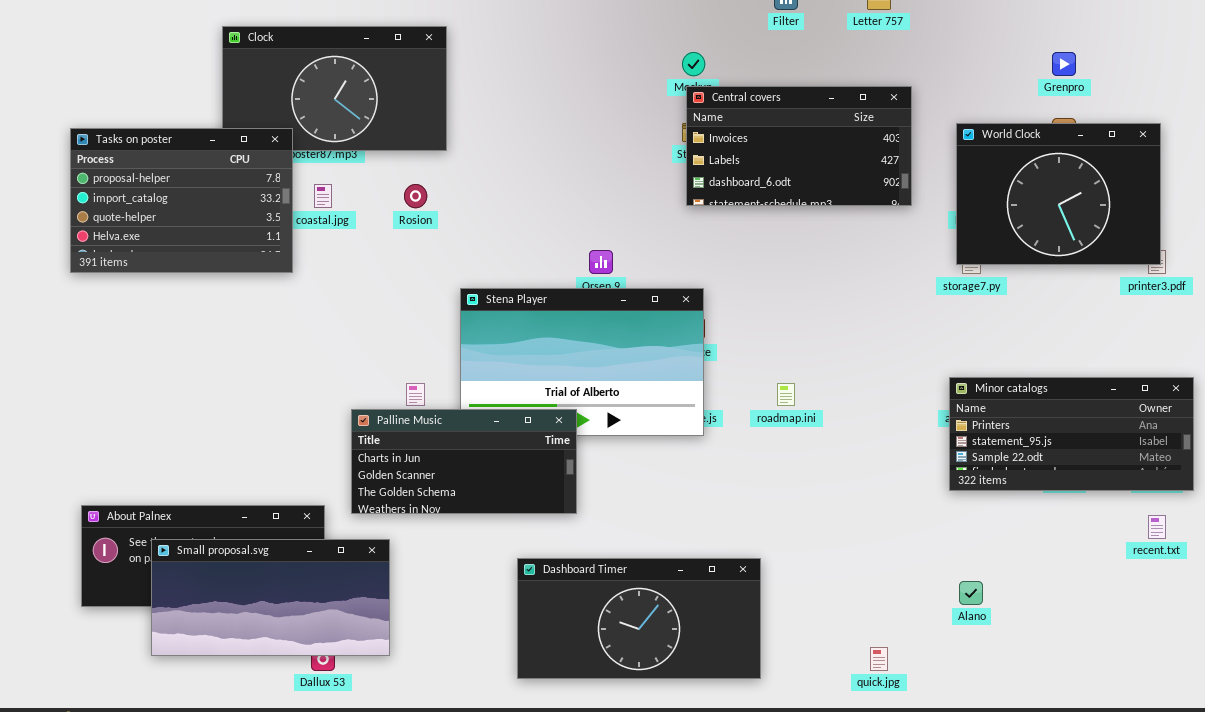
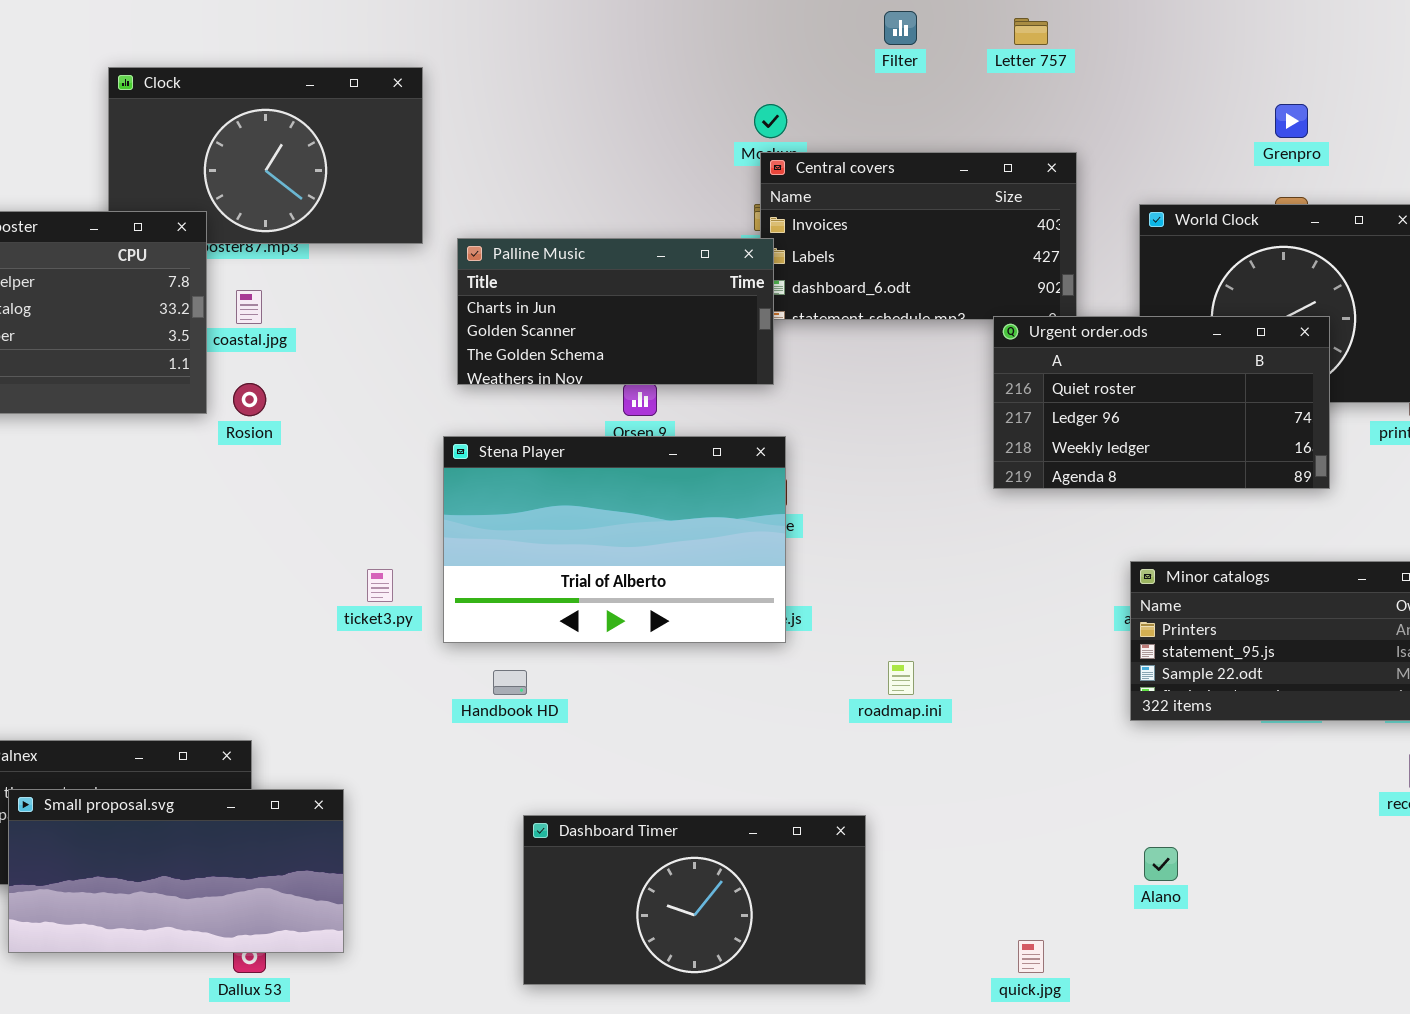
Rosion: [404,184,427,208] -> [233,383,266,416], moved
Urgent order.ods: none -> [993,316,1330,489], opened
roadmap.ini: [777,383,795,406] -> [888,661,914,695], moved
Palline Music: [351,409,577,514] -> [457,238,774,385], moved

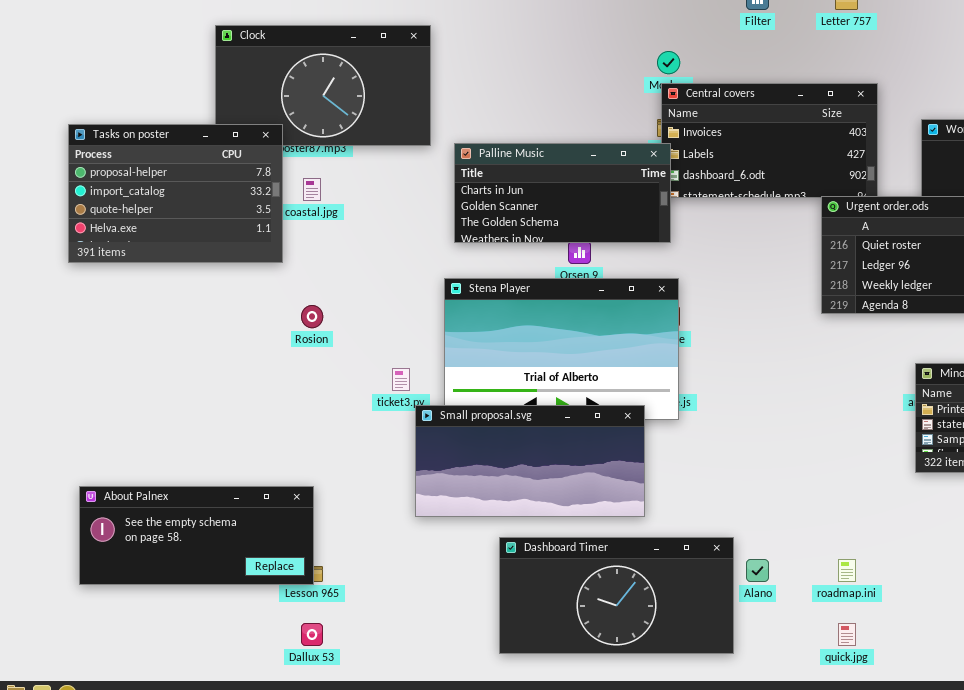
Rosion: [233,383,266,416] -> [301,305,323,328], moved
roadmap.ini: [888,661,914,695] -> [838,559,856,582], moved
Small proposal.svg: [8,789,344,953] -> [415,405,645,517], moved
Alano: [1144,847,1178,881] -> [746,559,769,582], moved

